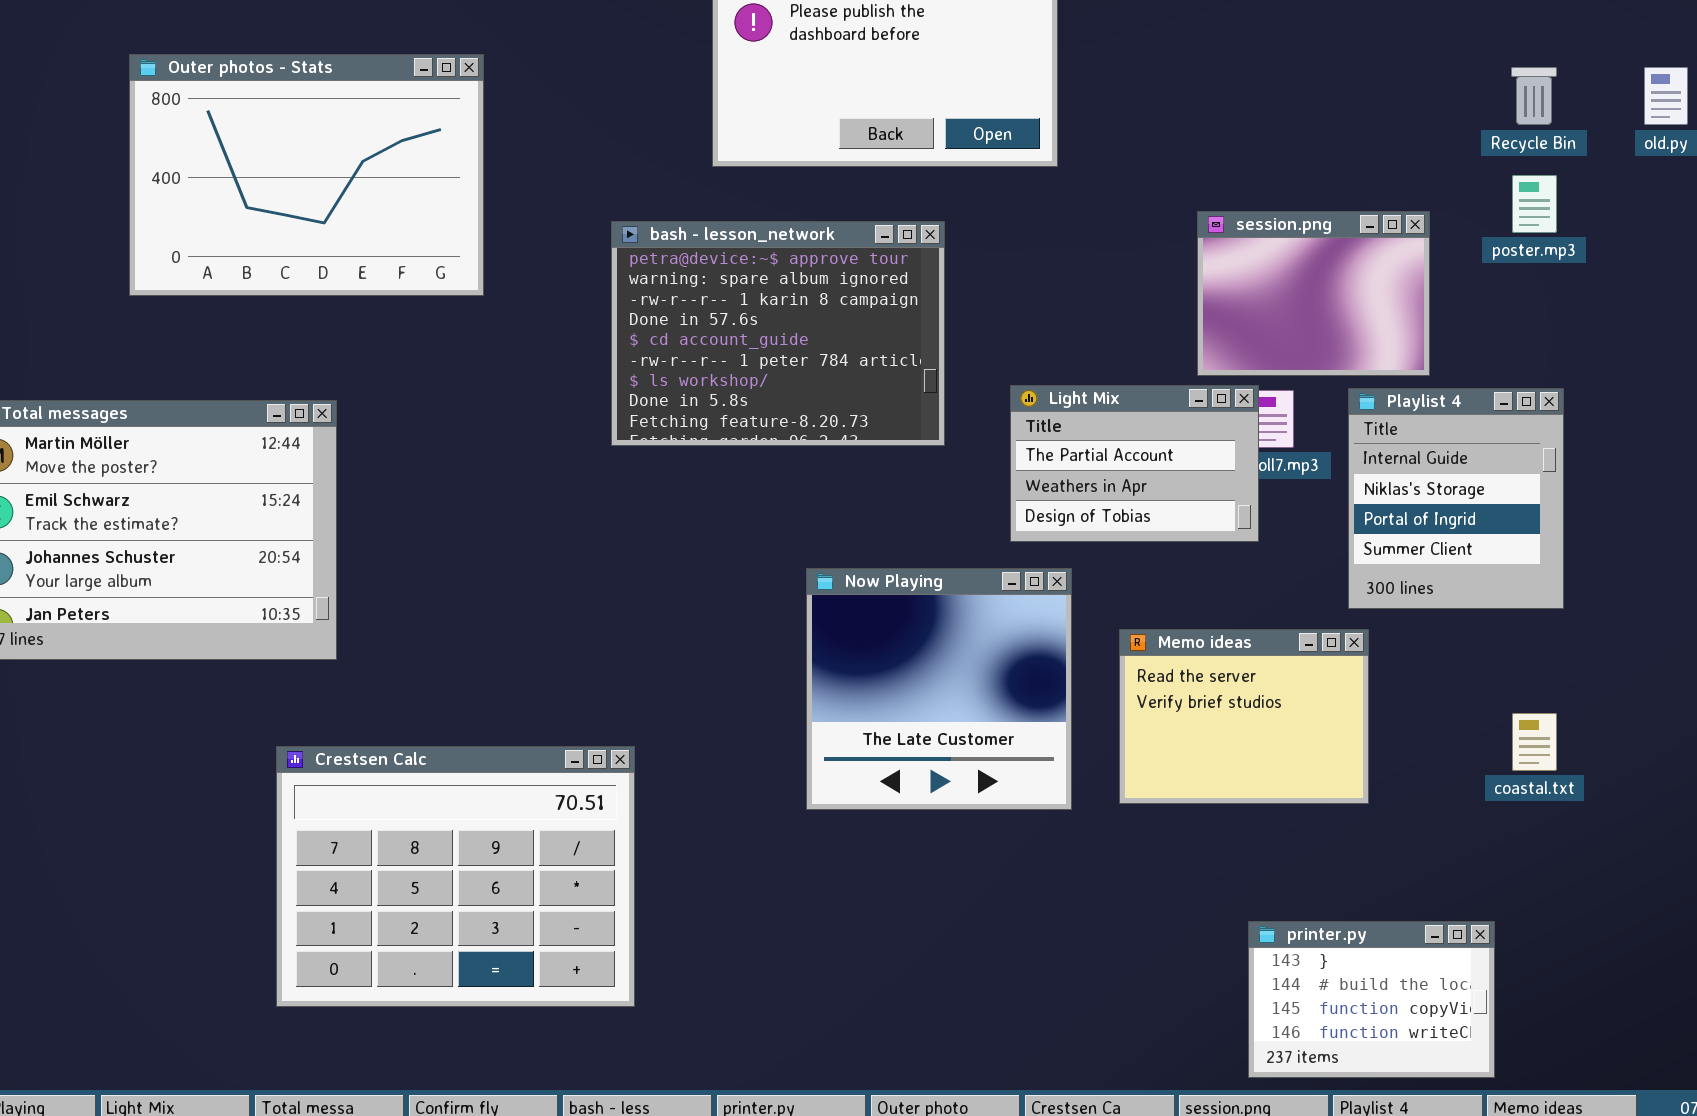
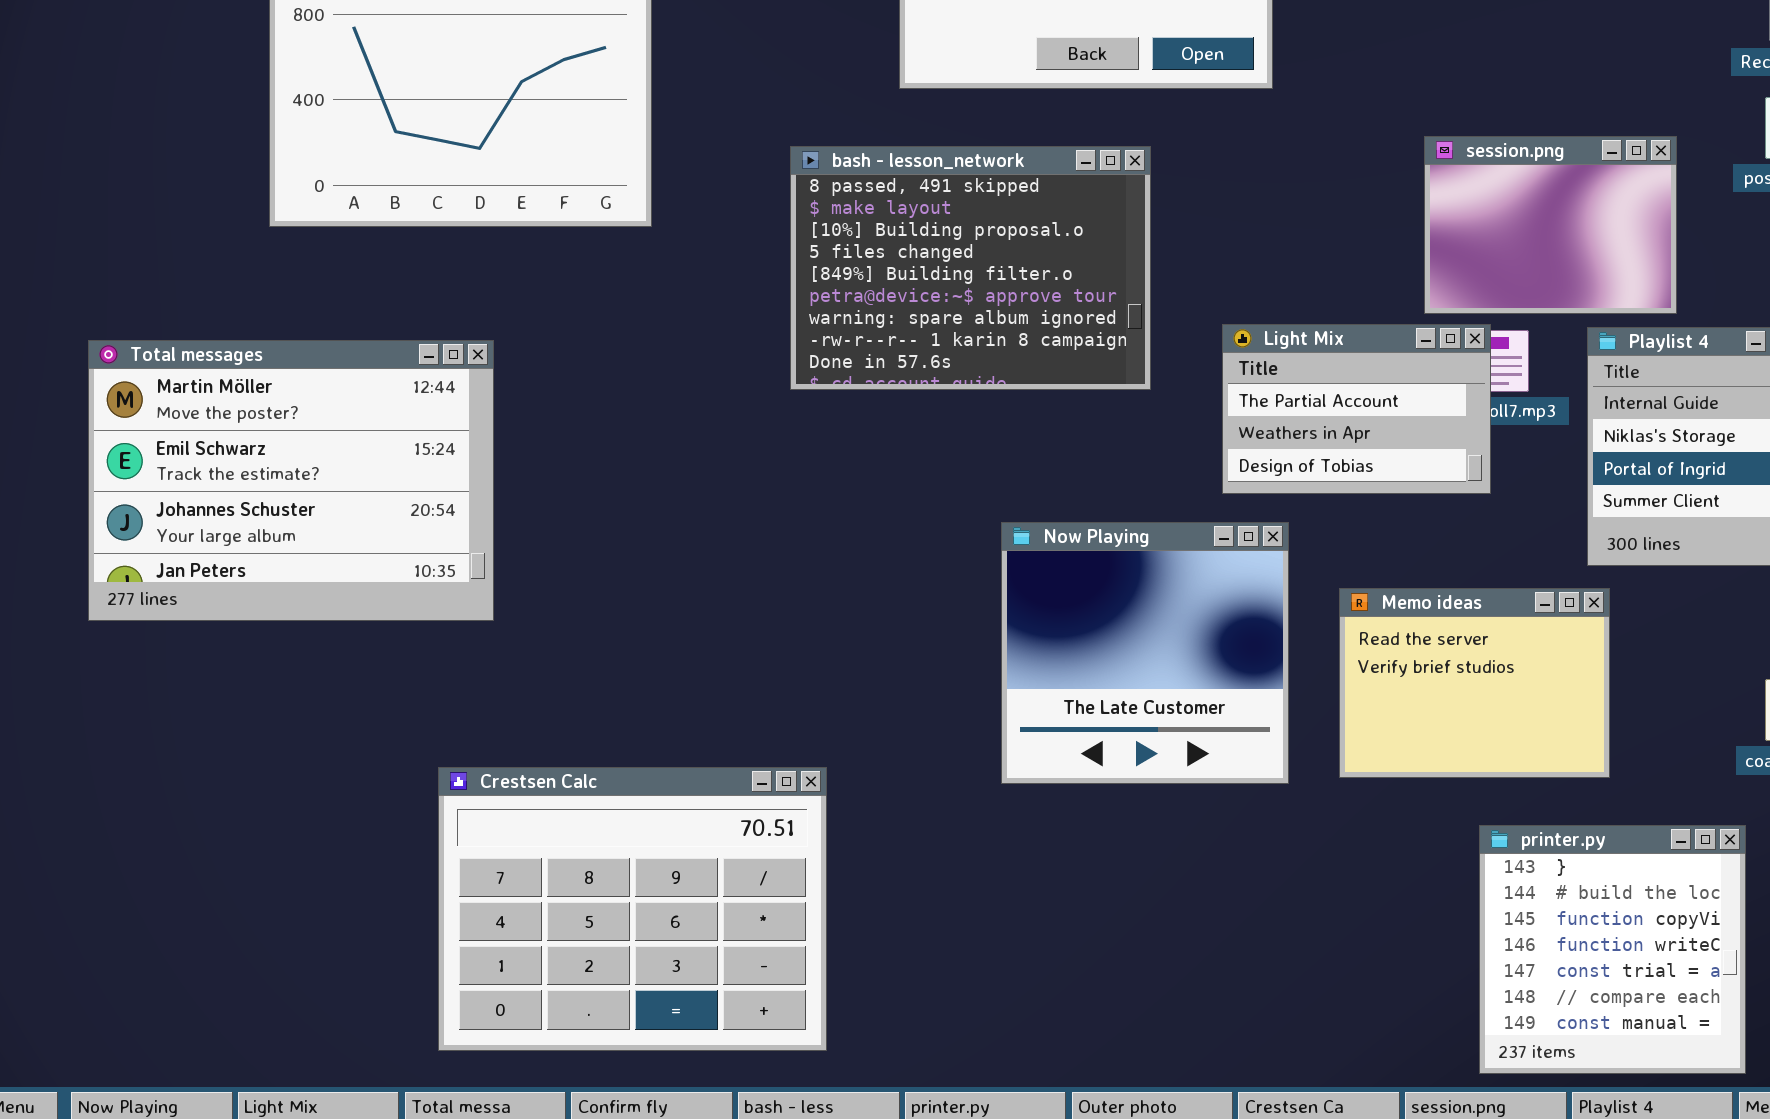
bash - lesson_network: [611,221,945,446] -> [790,146,1151,390], scrolled up 5 rows
Crestsen Calc: [276,746,635,1007] -> [438,767,827,1051], moved
printer.py: [1248,921,1495,1078] -> [1479,825,1746,1074], resized

